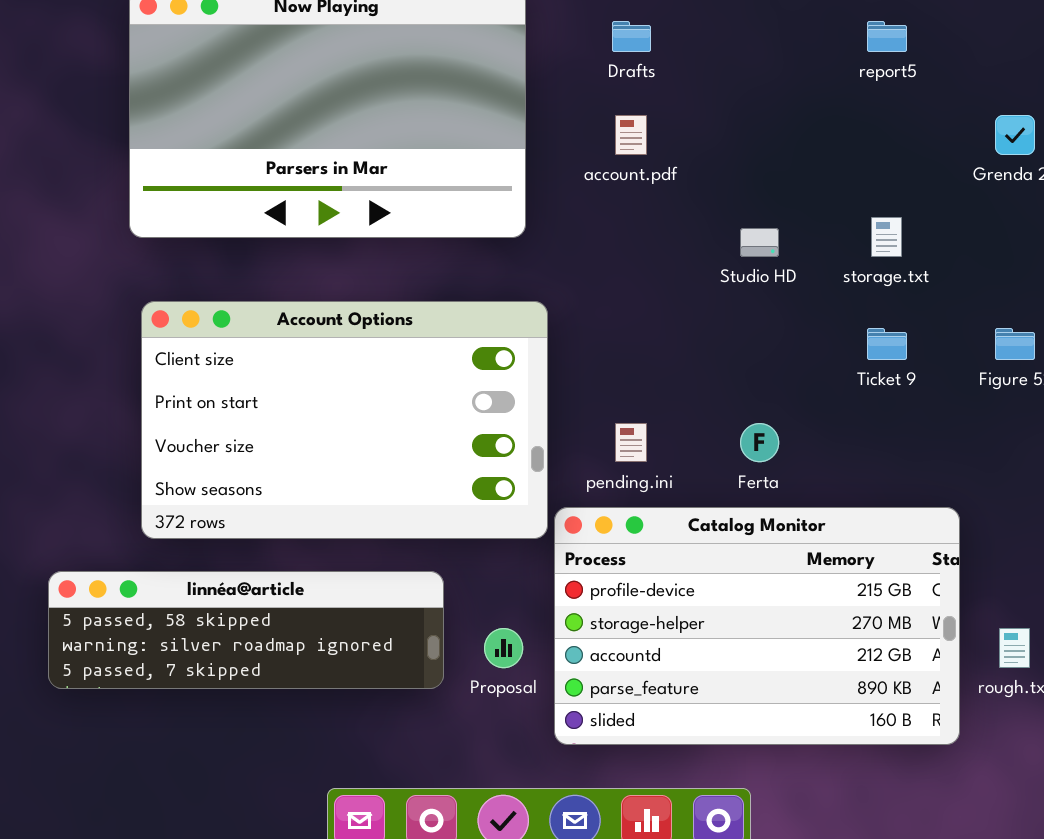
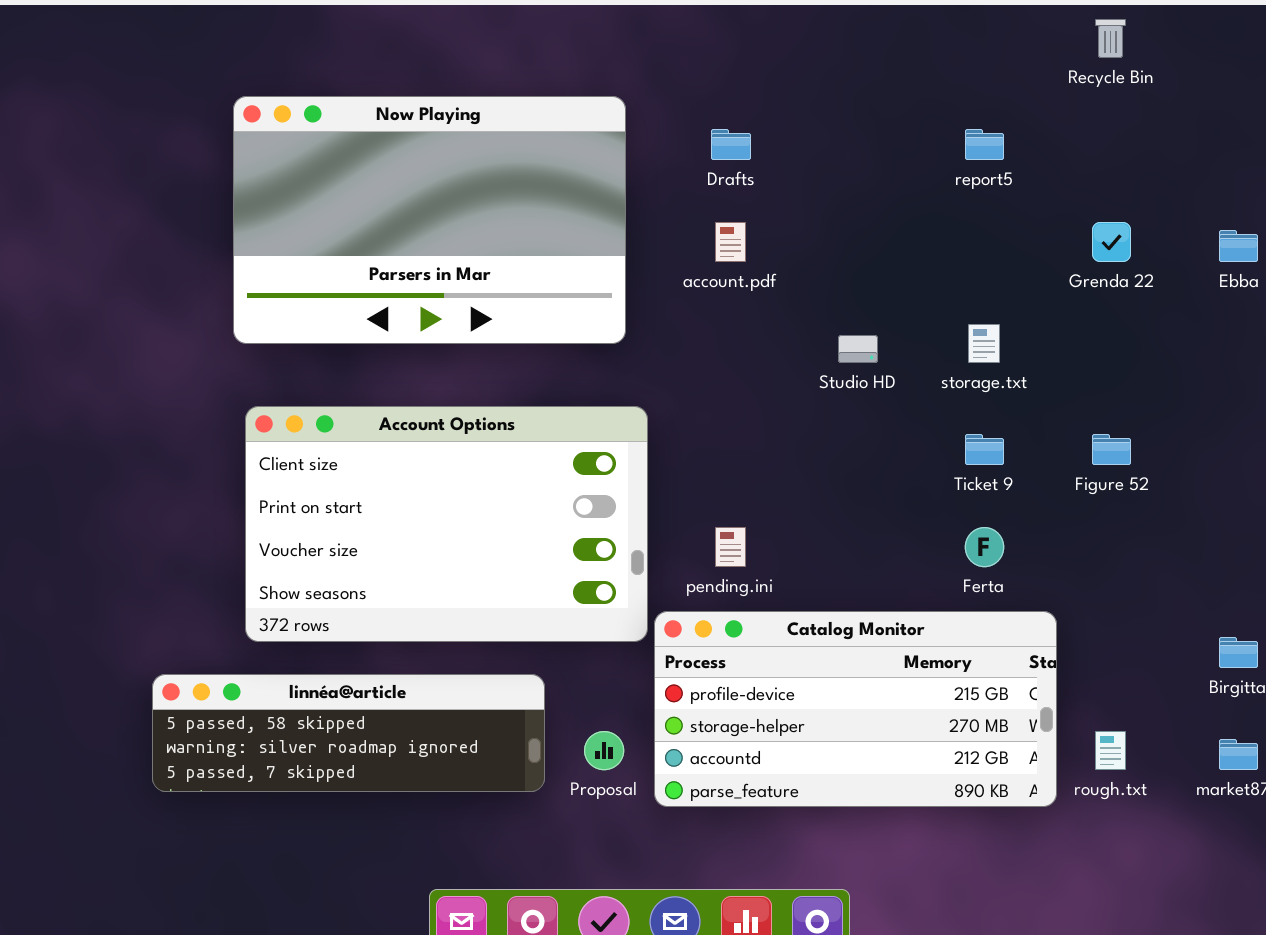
Ferta: [740,423,779,462] -> [965,527,1004,567], moved
Catalog Monitor: [554,507,960,745] -> [654,611,1057,807], resized

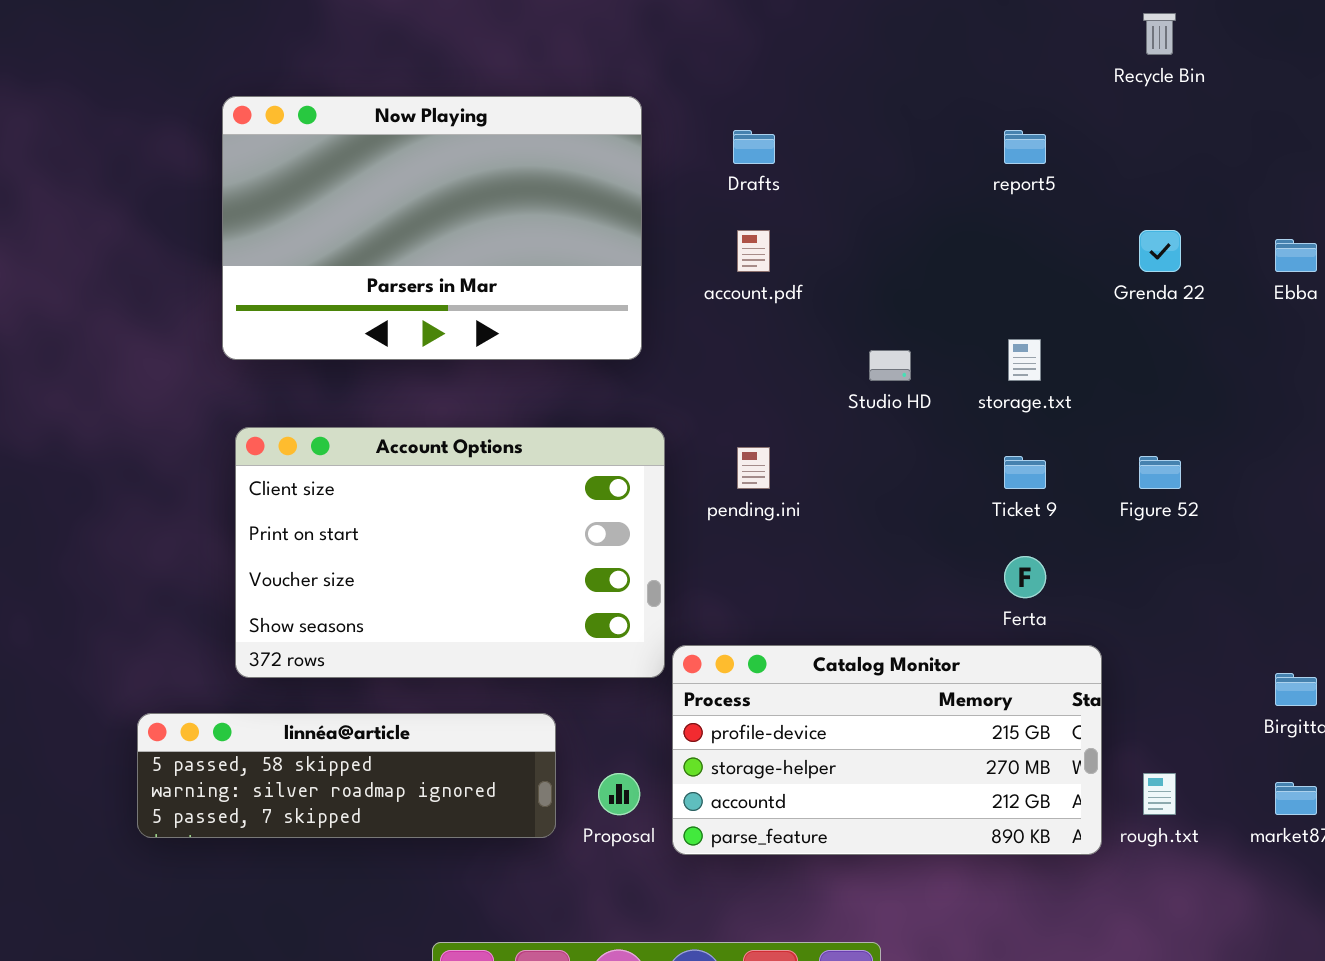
pending.ini: [715,527,746,567] -> [737,447,770,489], moved

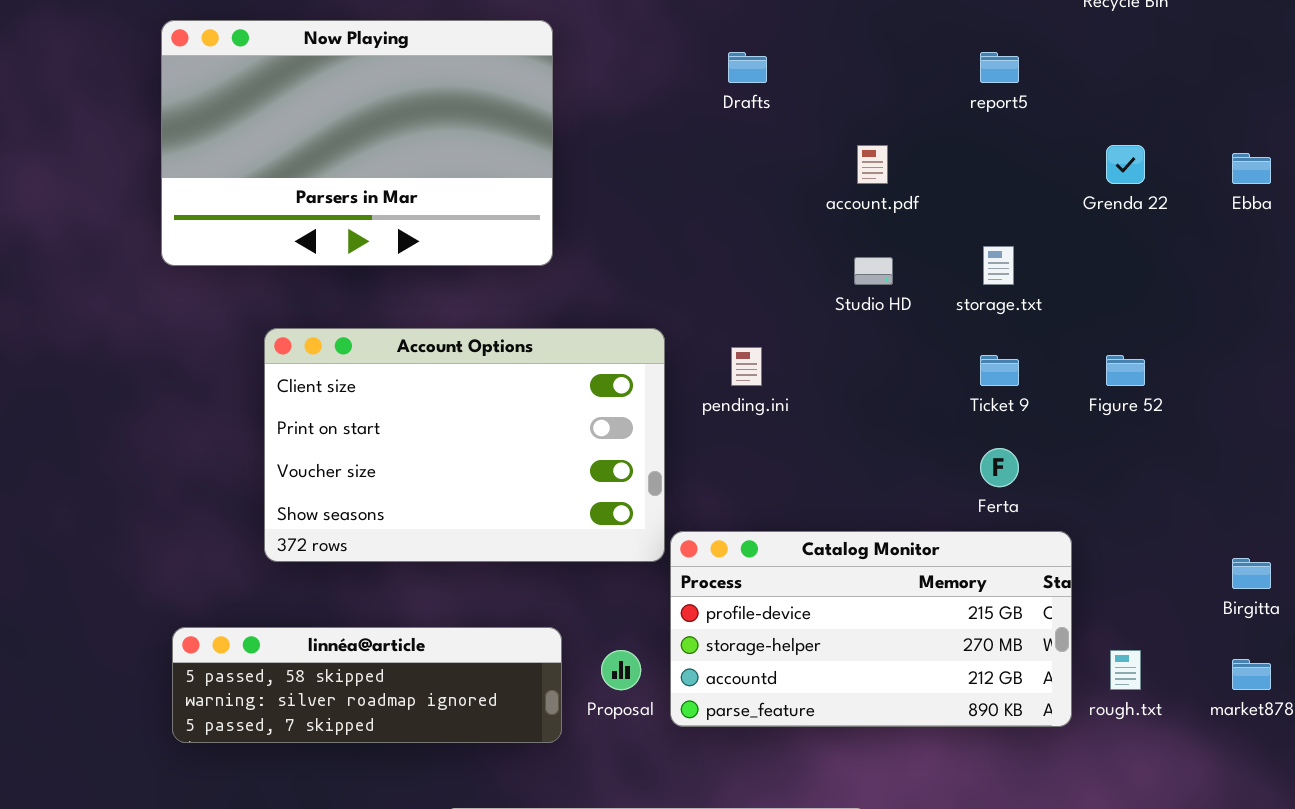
Now Playing: [222,96,642,360] -> [161,20,553,266], moved
account.pdf: [737,230,770,272] -> [857,145,888,184], moved
linnéa@article: [137,713,556,838] -> [172,627,562,743], moved

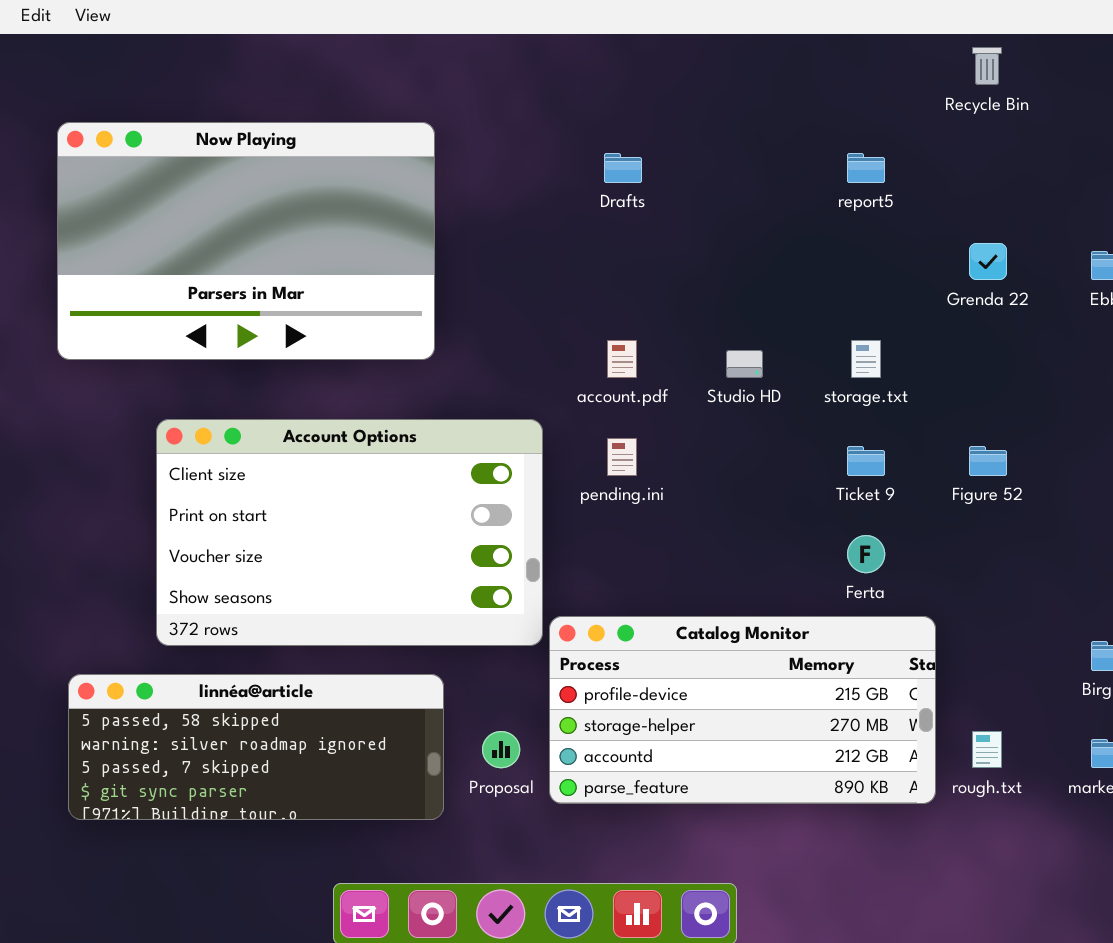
account.pdf: [857,145,888,184] -> [607,340,637,378], moved
linnéa@article: [172,627,562,743] -> [68,674,444,820], resized

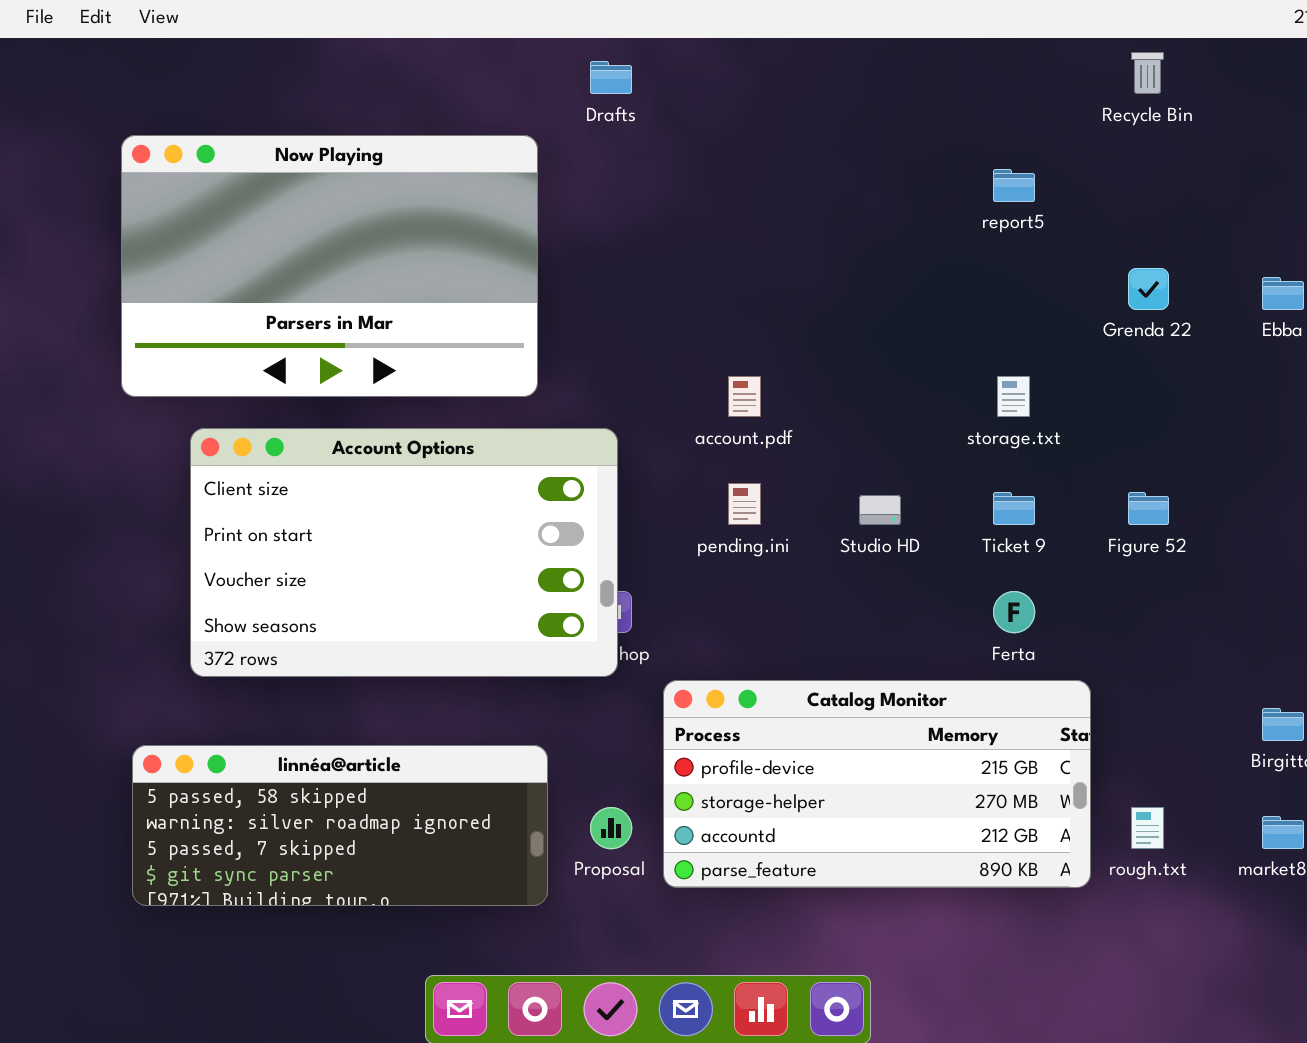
Drafts: [604,153,642,183] -> [590,61,632,94], moved
Studio HD: [726,350,763,378] -> [859,495,901,525], moved
Account Options: [156,419,543,646] -> [190,428,618,677], moved

